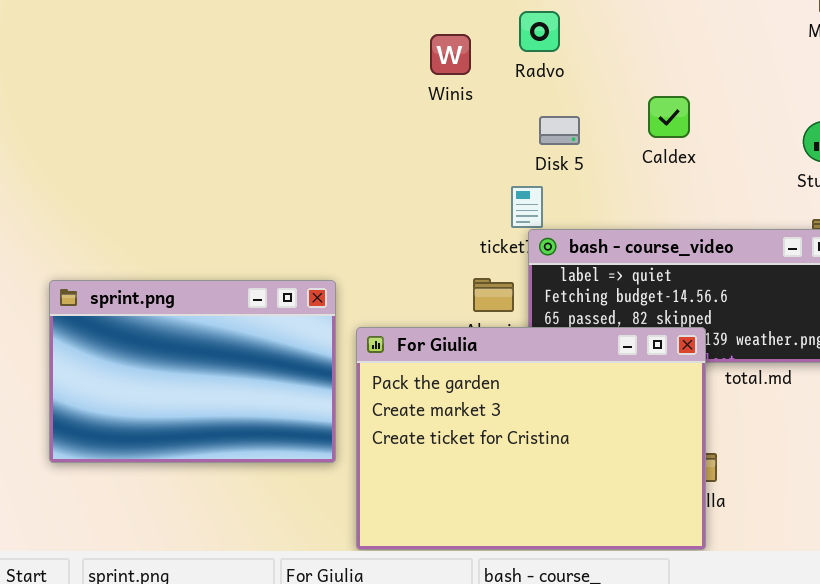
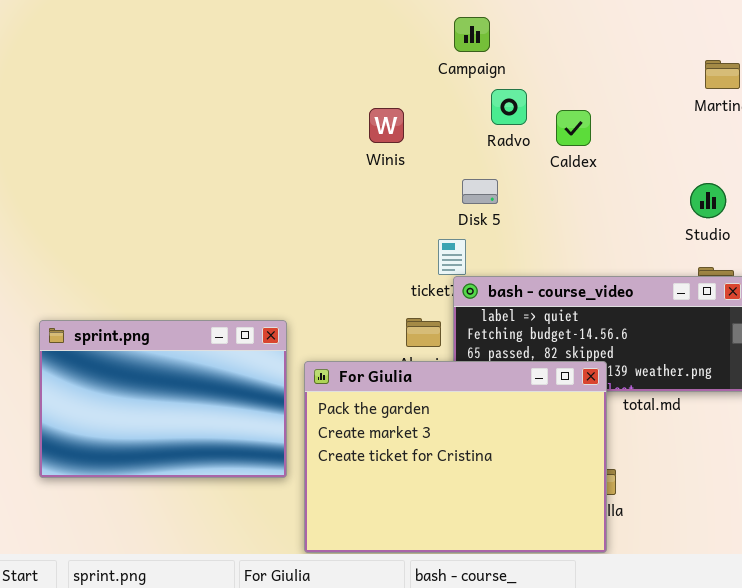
Radvo: [519,11,560,52] -> [491,89,527,125], moved
Caldex: [648,96,690,138] -> [556,110,591,146], moved

